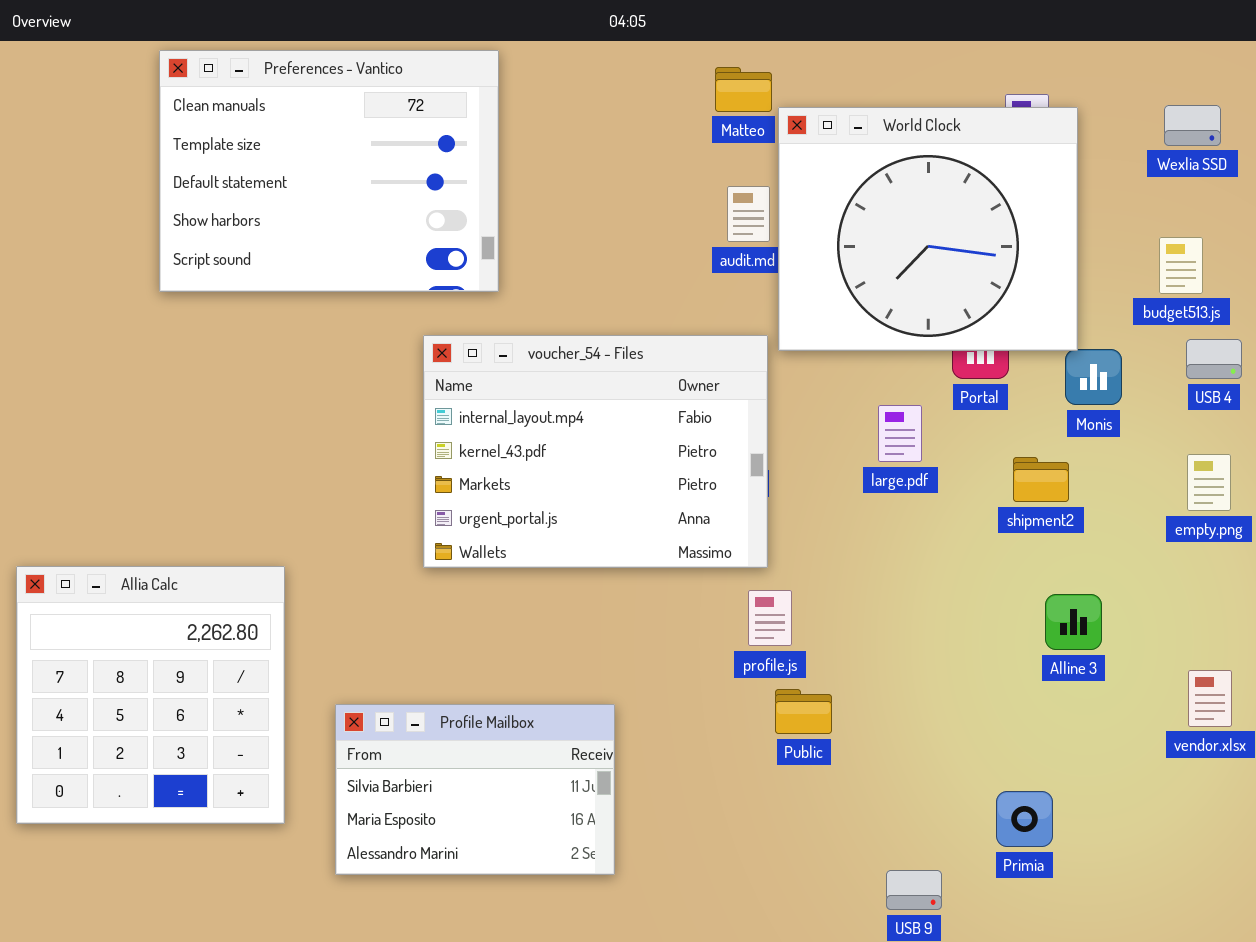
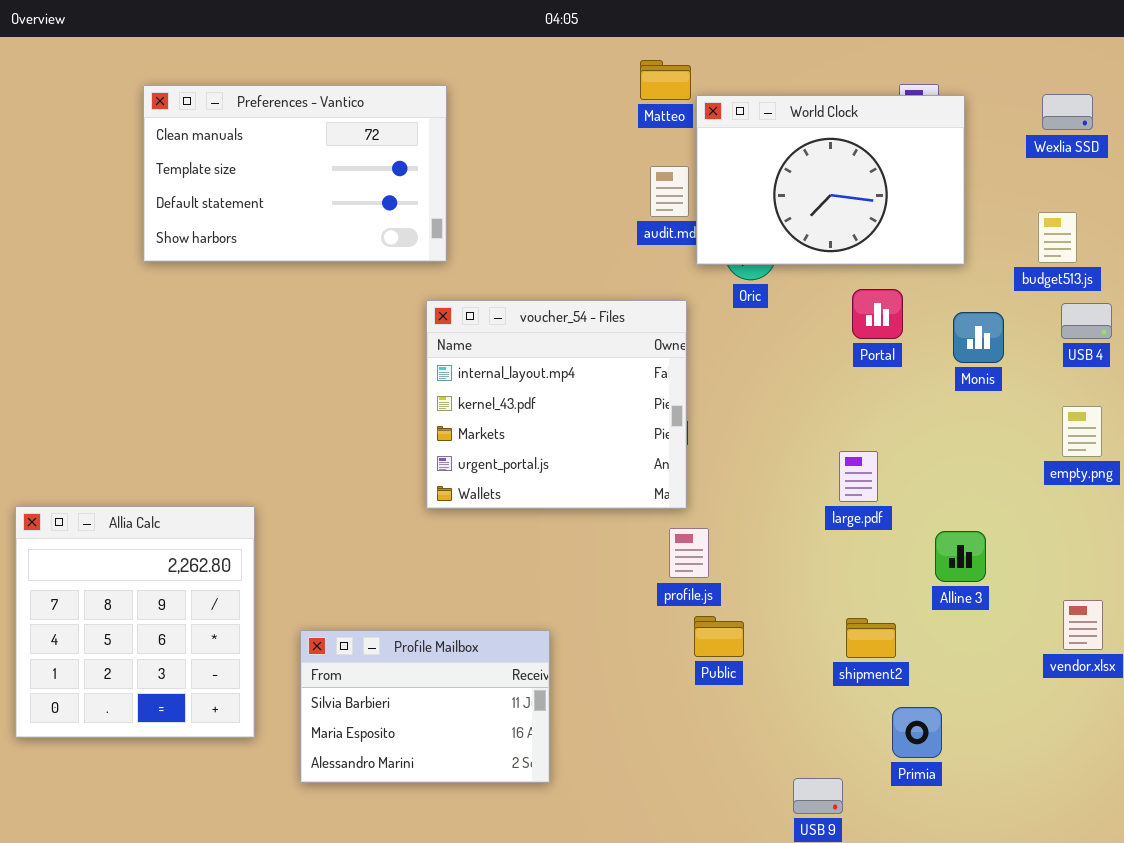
Preferences - Vantico: [159,50,499,292] -> [143,85,447,262], resized
World Clock: [778,107,1078,351] -> [696,95,965,265], resized
voucher_54 - Files: [423,335,768,568] -> [426,300,687,509], resized
large.pdf: [878,405,922,462] -> [839,451,878,502], moved
shipment2: [1013,457,1069,502] -> [846,618,896,658], moved

